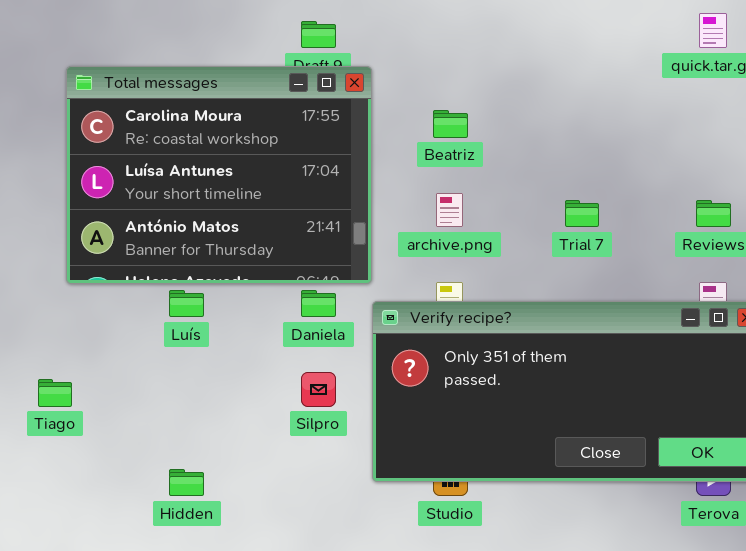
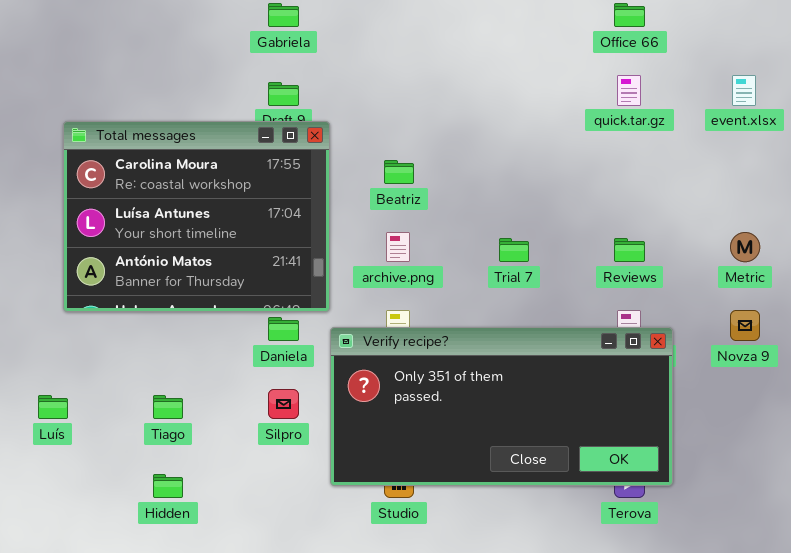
Luís: [169,290,204,317] -> [38,395,68,419], moved
Tiago: [38,379,72,407] -> [153,395,183,419], moved

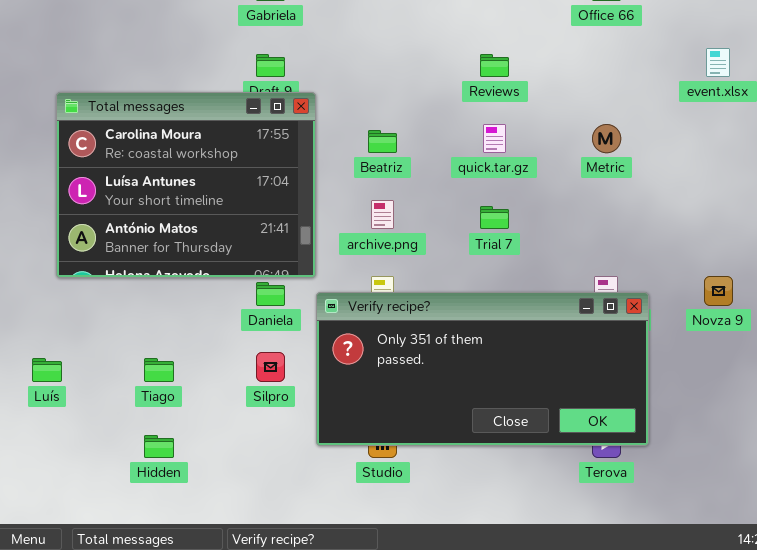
quick.tar.gz: [617,75,641,106] -> [483,124,506,153], moved
Metric: [730,232,760,262] -> [592,124,621,153], moved
Reviews: [614,238,645,262] -> [480,54,509,77], moved

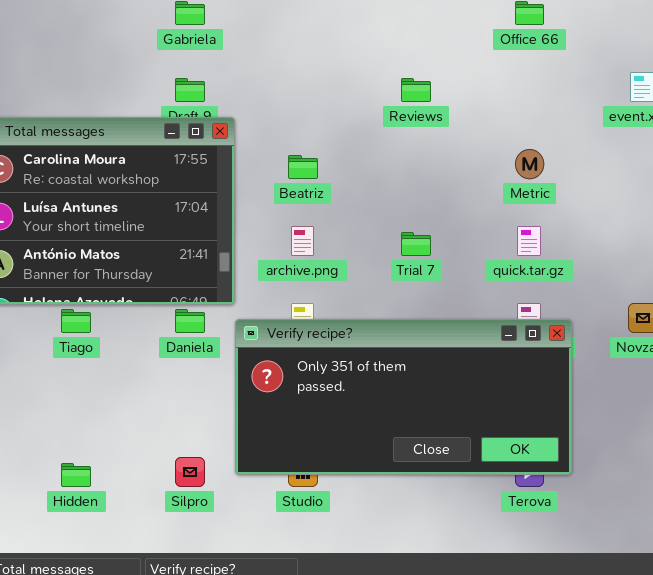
quick.tar.gz: [483,124,506,153] -> [517,226,541,256], moved
Silpro: [256,352,285,382] -> [175,457,205,487], moved
Tiago: [144,358,174,382] -> [61,309,91,333], moved

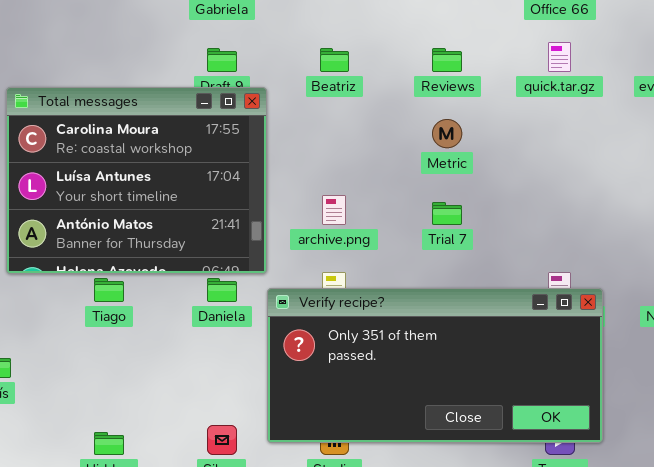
Metric: [515,149,544,179] -> [432,119,462,148], moved
Beatriz: [288,155,318,179] -> [320,48,349,72], moved
quick.tar.gz: [517,226,541,256] -> [548,42,571,72], moved

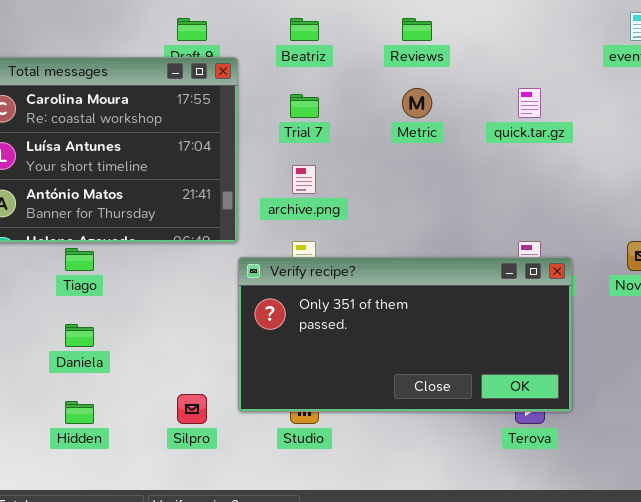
quick.tar.gz: [548,42,571,72] -> [518,88,541,118], moved
Trial 7: [432,202,462,225] -> [290,94,319,118], moved
Daniela: [207,278,237,302] -> [65,324,94,347], moved

